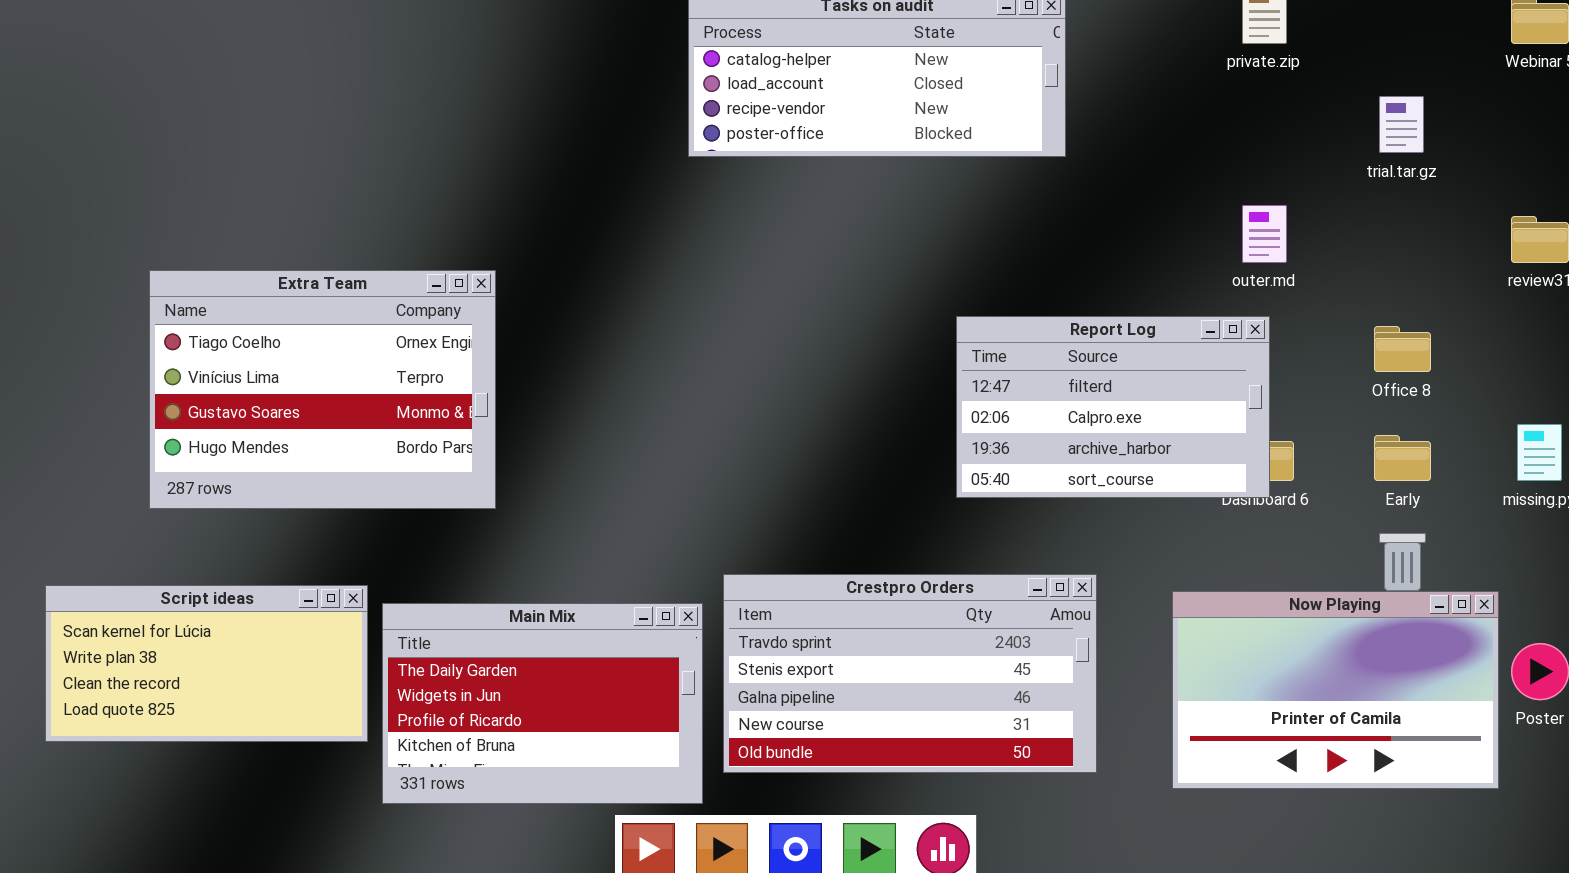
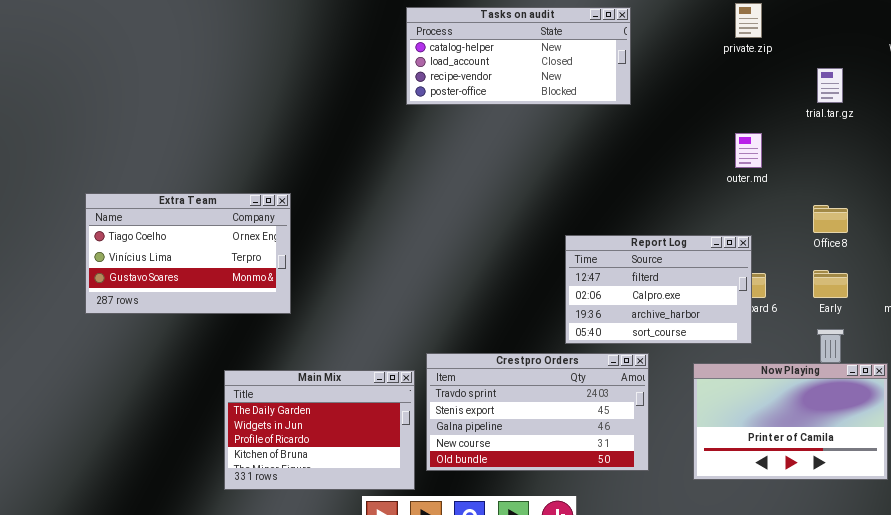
Extra Team: [149,270,496,509] -> [85,193,291,314], resized
Report Log: [956,316,1270,498] -> [565,235,752,344], moved
Script ideas: [45,585,368,742] -> none, closed

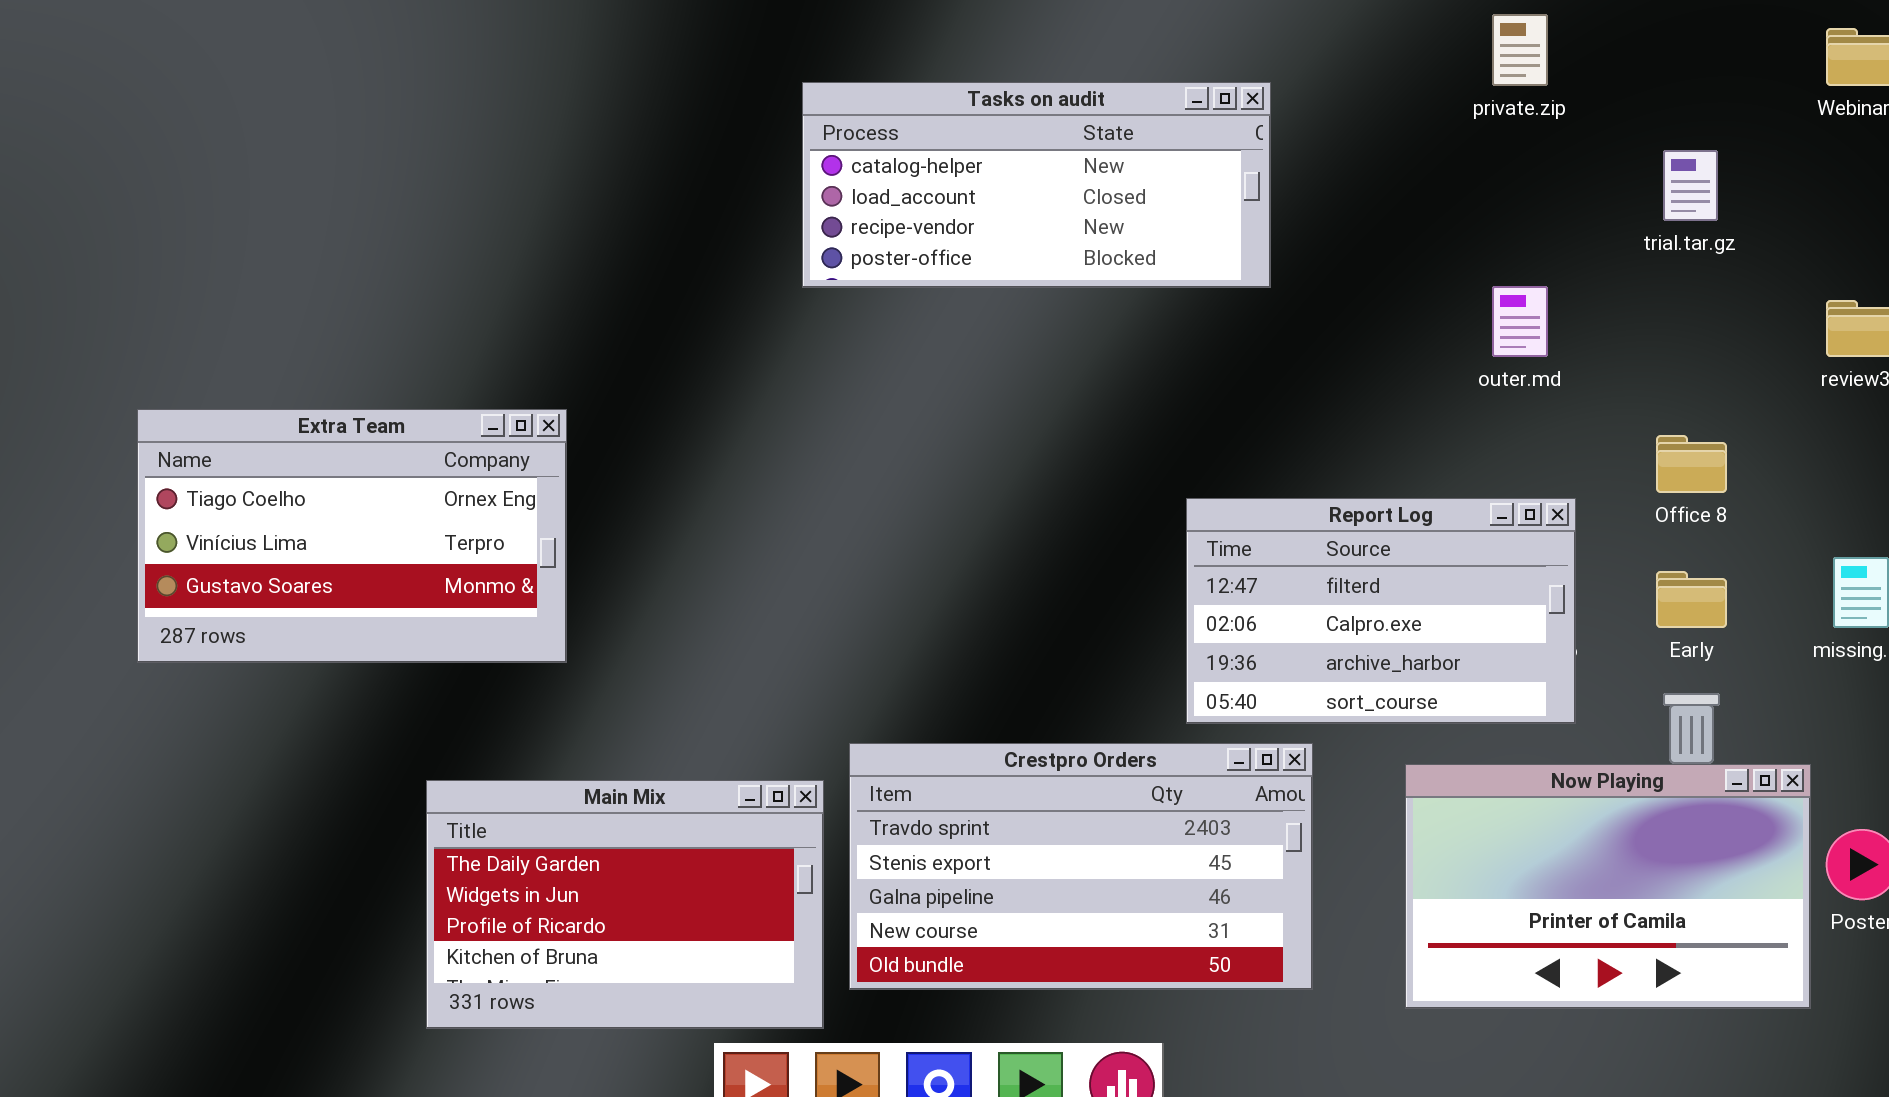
Tasks on audit: [406,7,631,105] -> [802,82,1271,288], moved
Report Log: [565,235,752,344] -> [1186,498,1576,724], moved

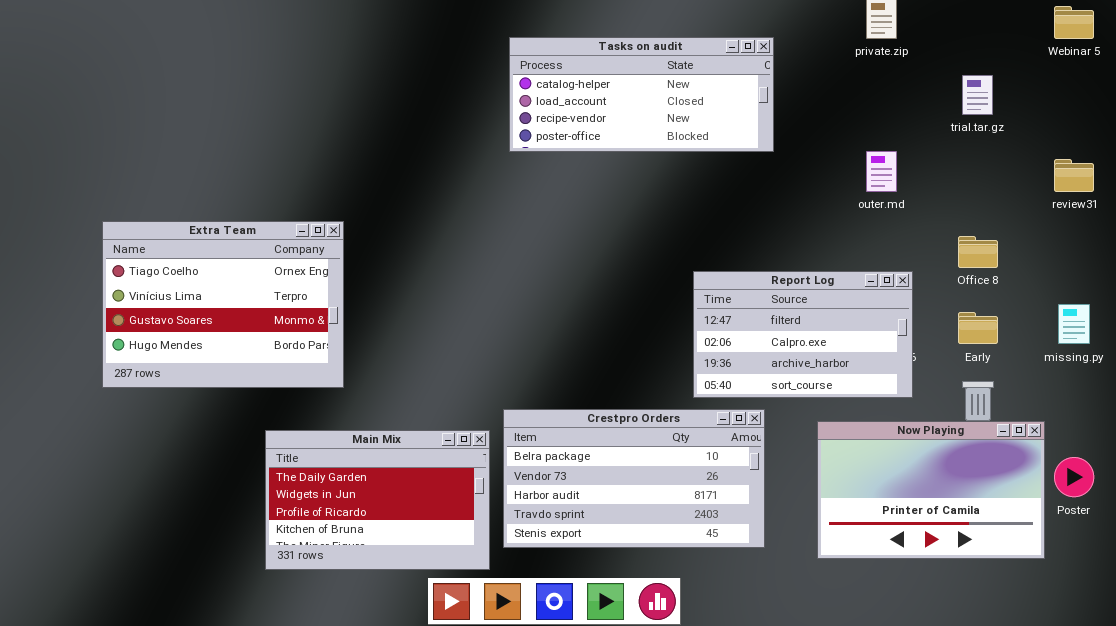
Tasks on audit: [802,82,1271,288] -> [509,37,774,152], moved
Extra Team: [137,409,567,663] -> [102,221,344,388], resized
Crestpro Orders: [849,743,1313,990] -> [503,409,765,548], scrolled up 3 rows

